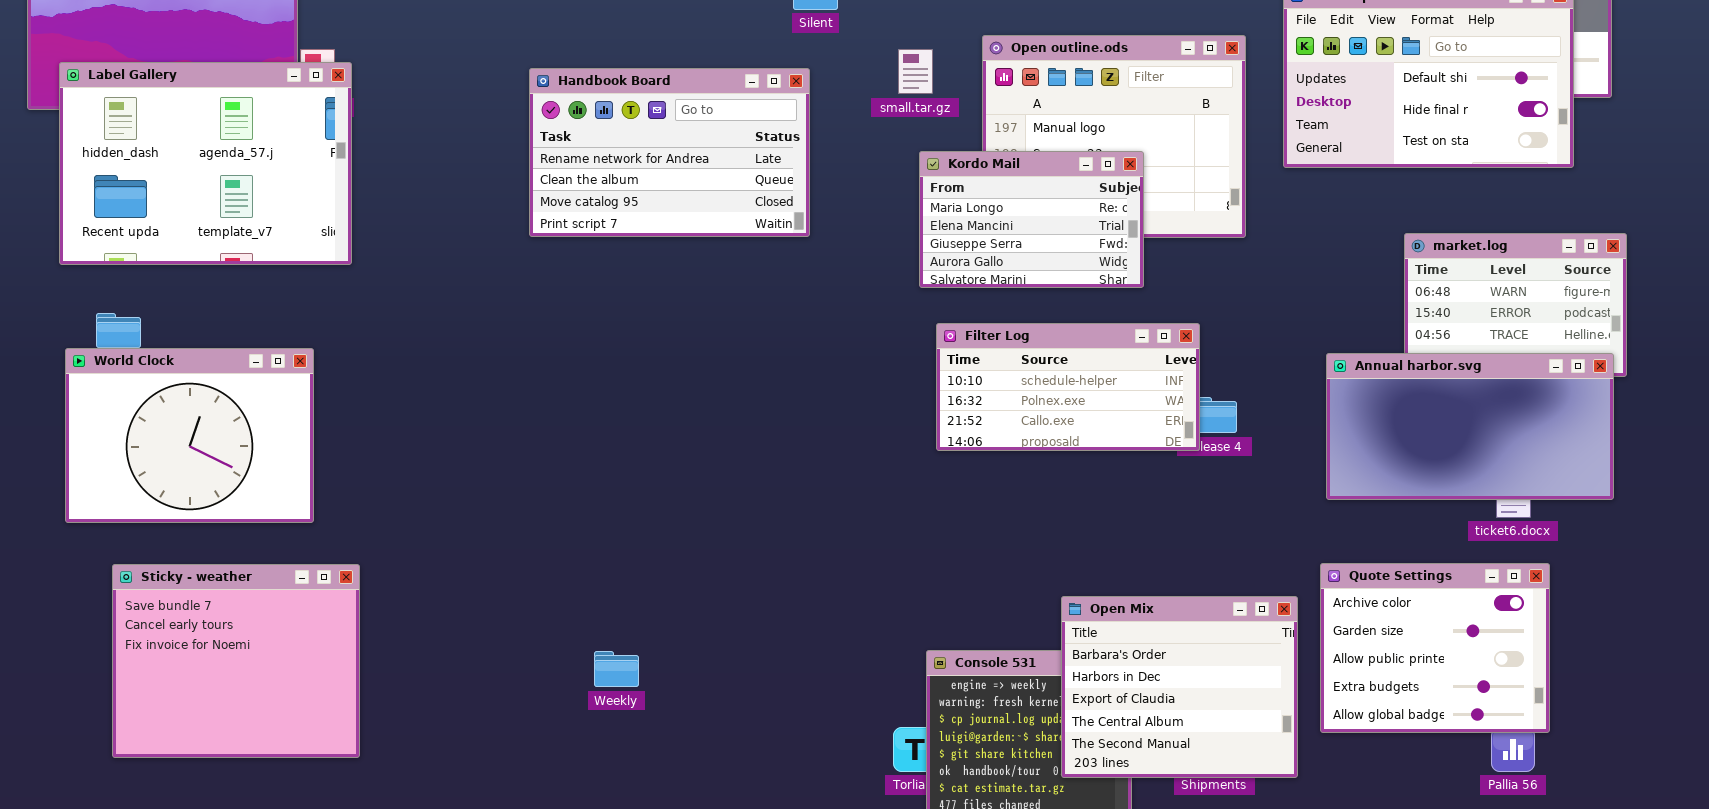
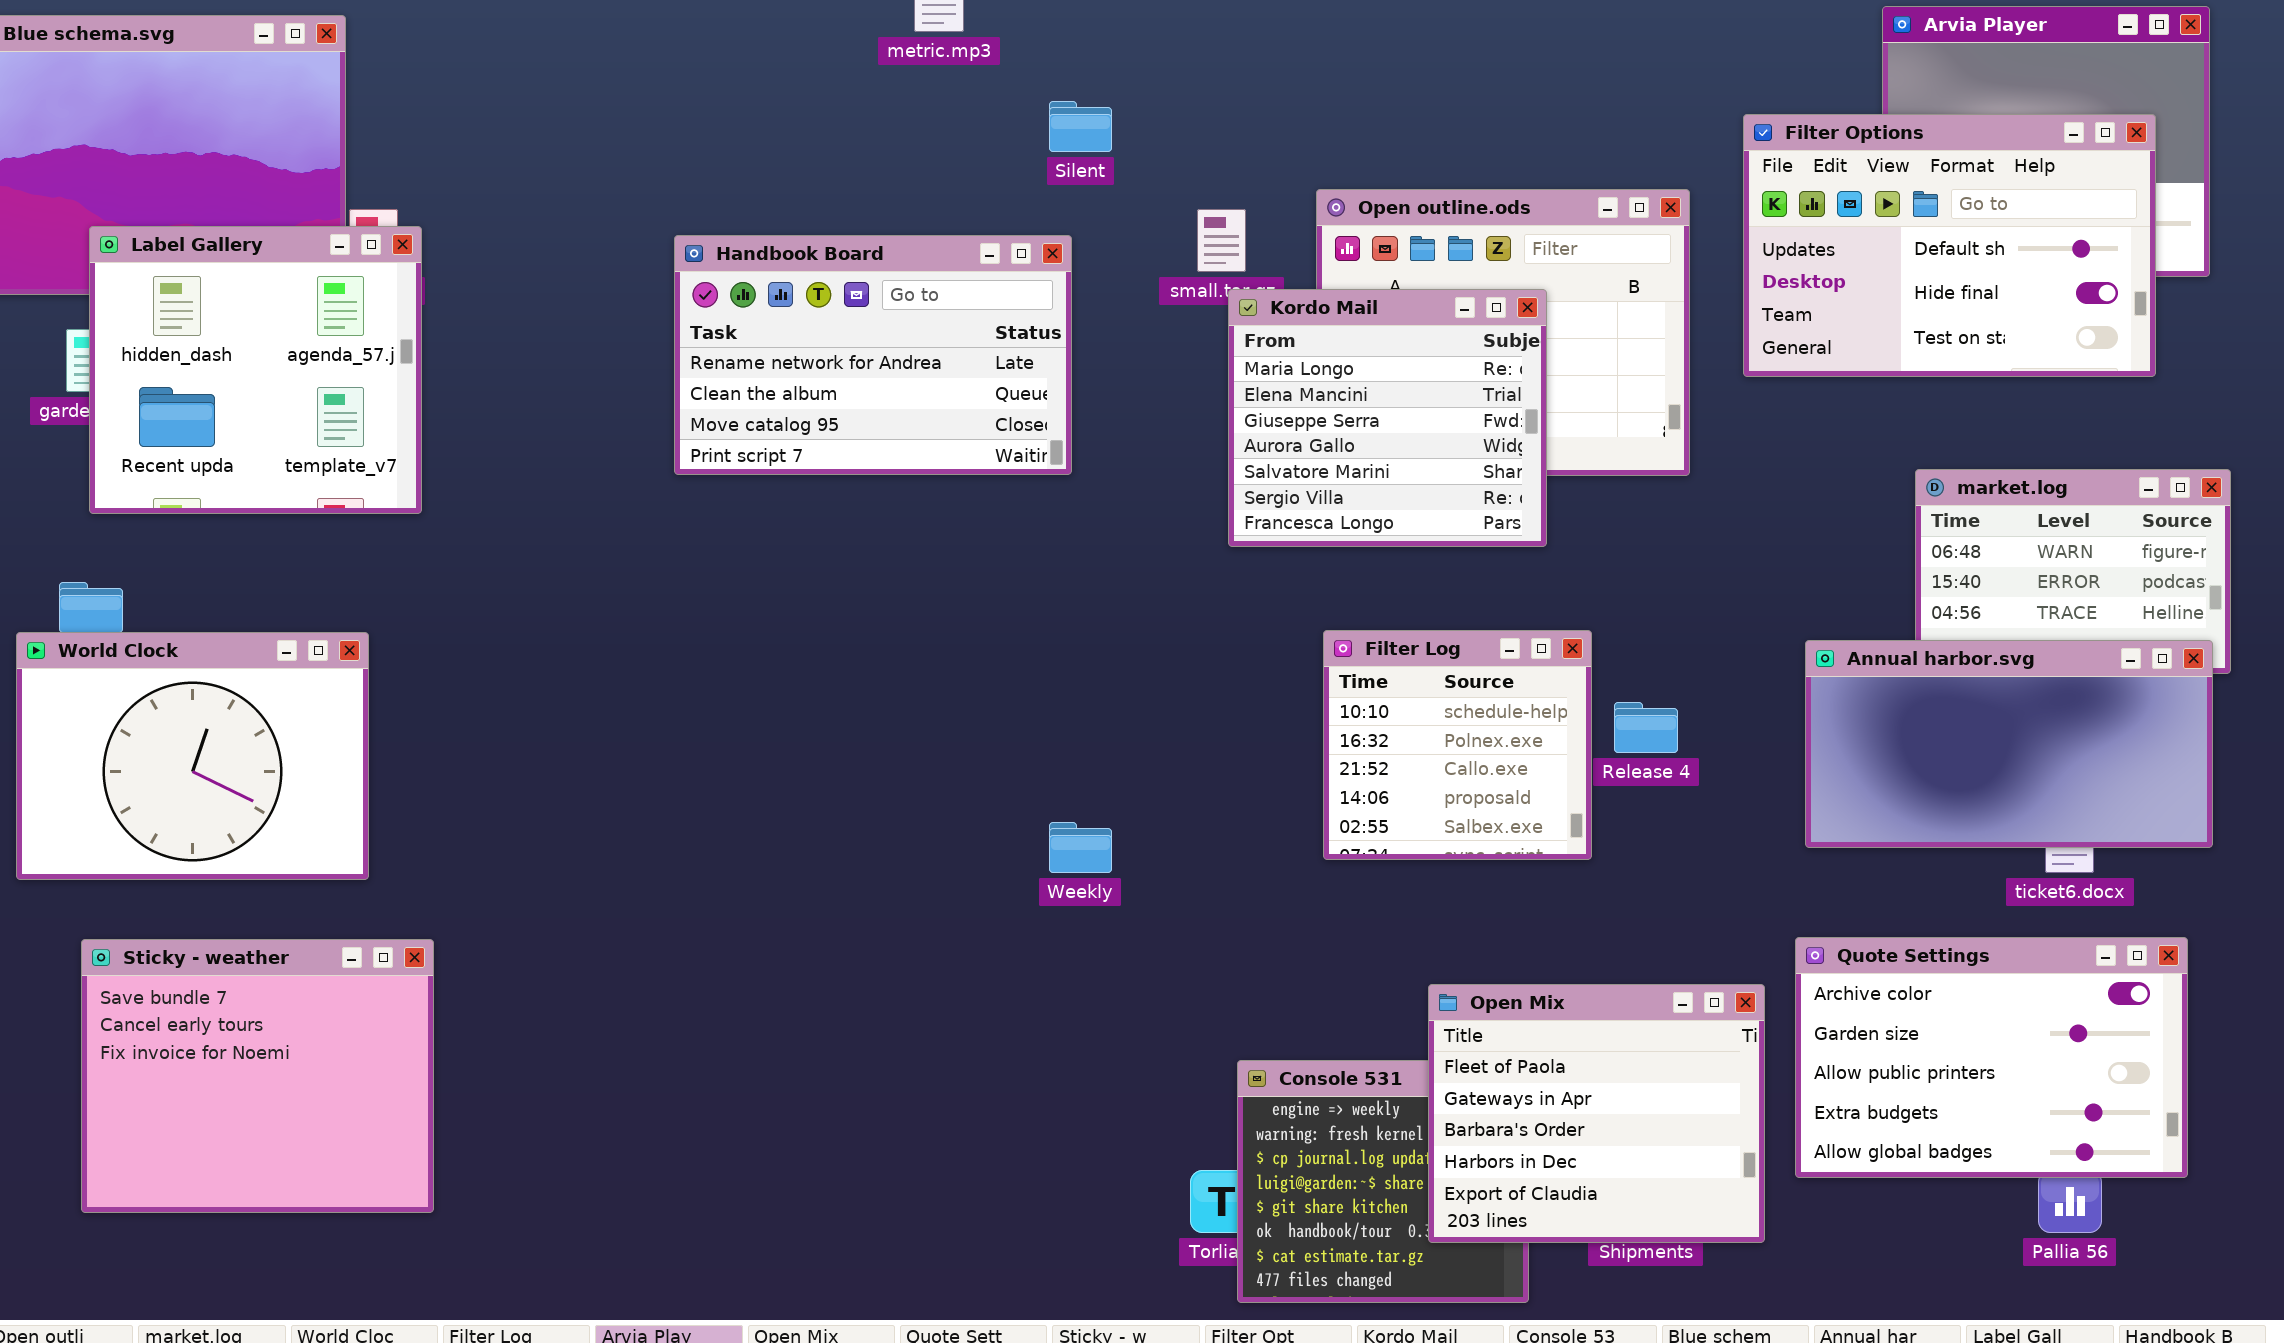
Label Gallery: [59,62,352,265] -> [89,226,422,514], resized
Kordo Mail: [919,151,1144,288] -> [1228,289,1547,547], resized
Filter Log: [936,323,1200,451] -> [1323,630,1592,860], moved, resized
Quote Settings: [1320,563,1550,733] -> [1795,937,2188,1178], resized
Open Mix: [1061,596,1298,778] -> [1428,984,1765,1243], scrolled up 2 rows
Weekly: [594,651,639,687] -> [1049,822,1112,873], moved

